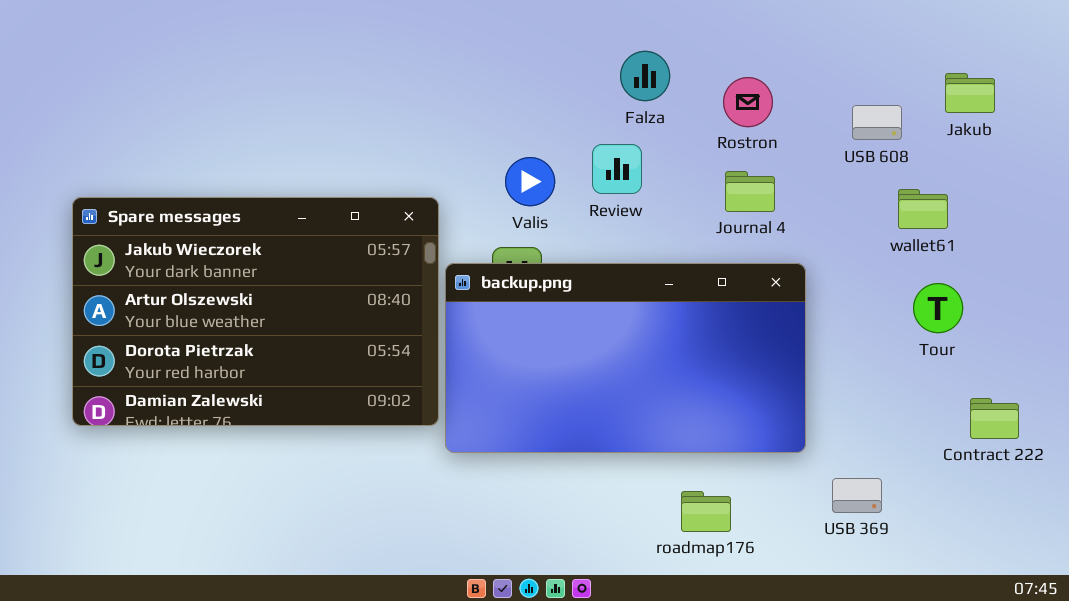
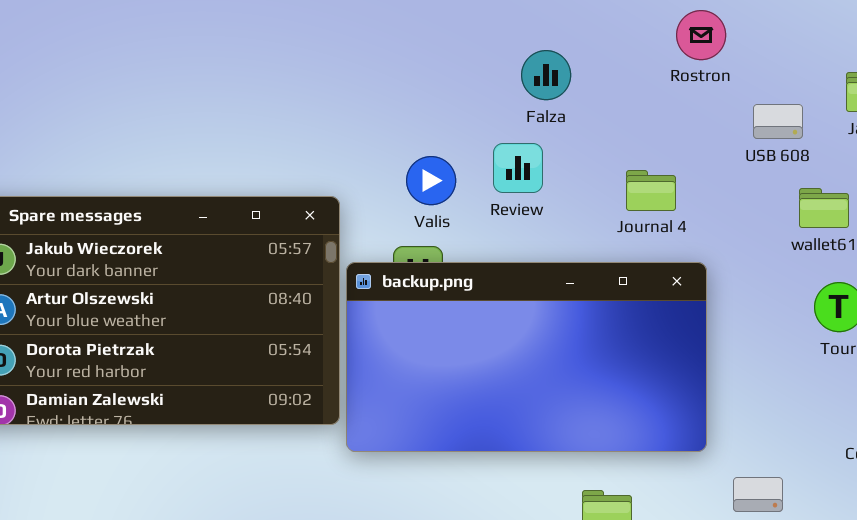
Rostron: [723,77,773,127] -> [676,10,726,60], moved

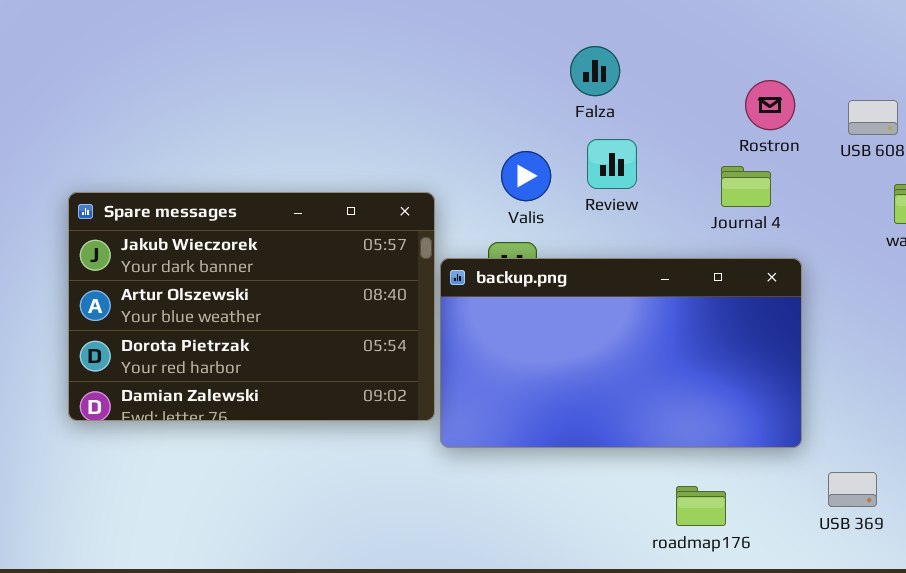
Rostron: [676,10,726,60] -> [745,80,795,130], moved
Falza: [521,50,571,100] -> [570,46,620,96], moved

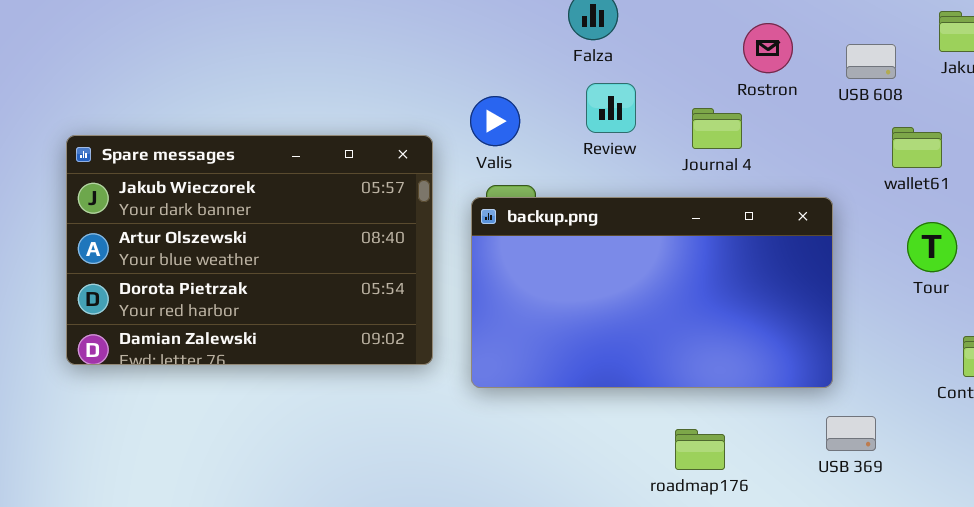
Valis: [501,151,551,201] -> [470,96,520,146], moved
Journal 4: [721,166,771,207] -> [692,108,742,149], moved
backup.png: [440,258,802,448] -> [471,197,833,388], moved

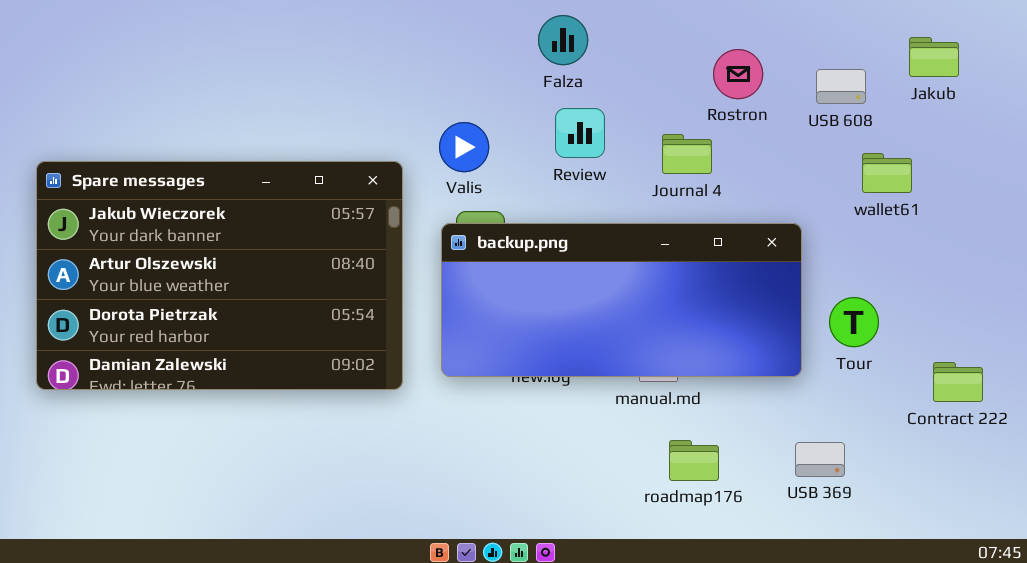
backup.png: [471,197,833,388] -> [441,223,802,377], resized
Tour: [907,222,957,272] -> [829,297,879,347], moved
roadmap176: [675,429,725,470] -> [669,440,719,481], moved

